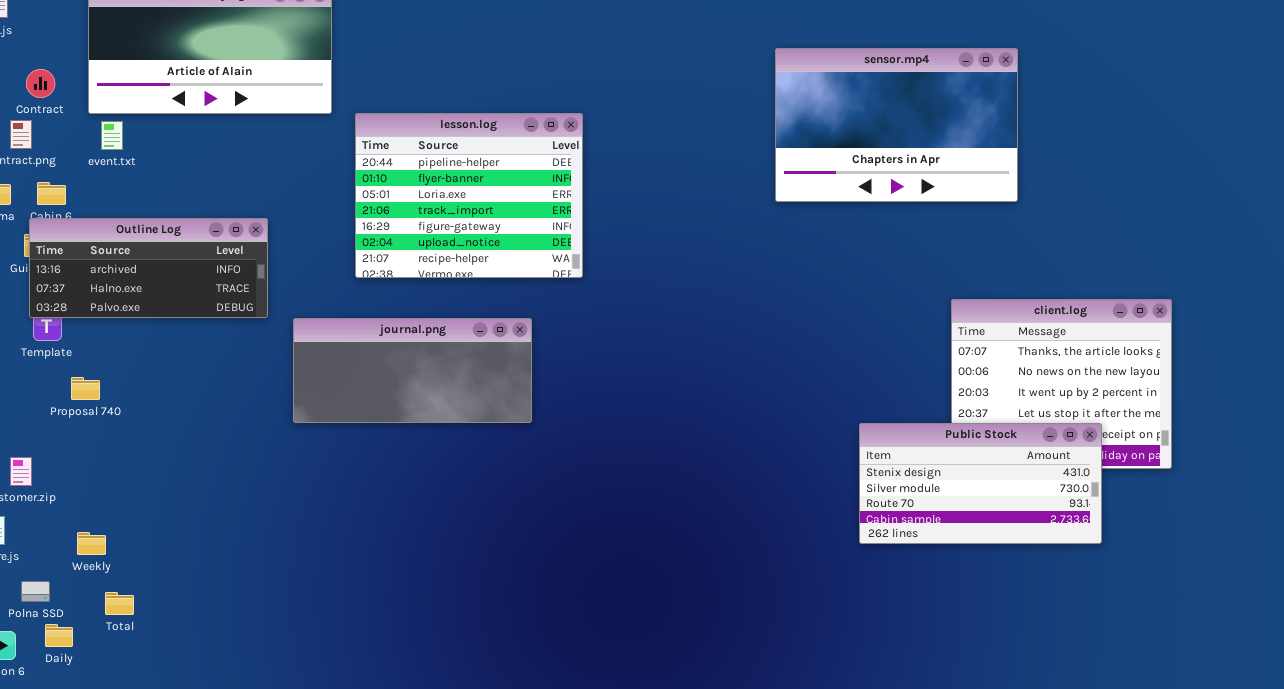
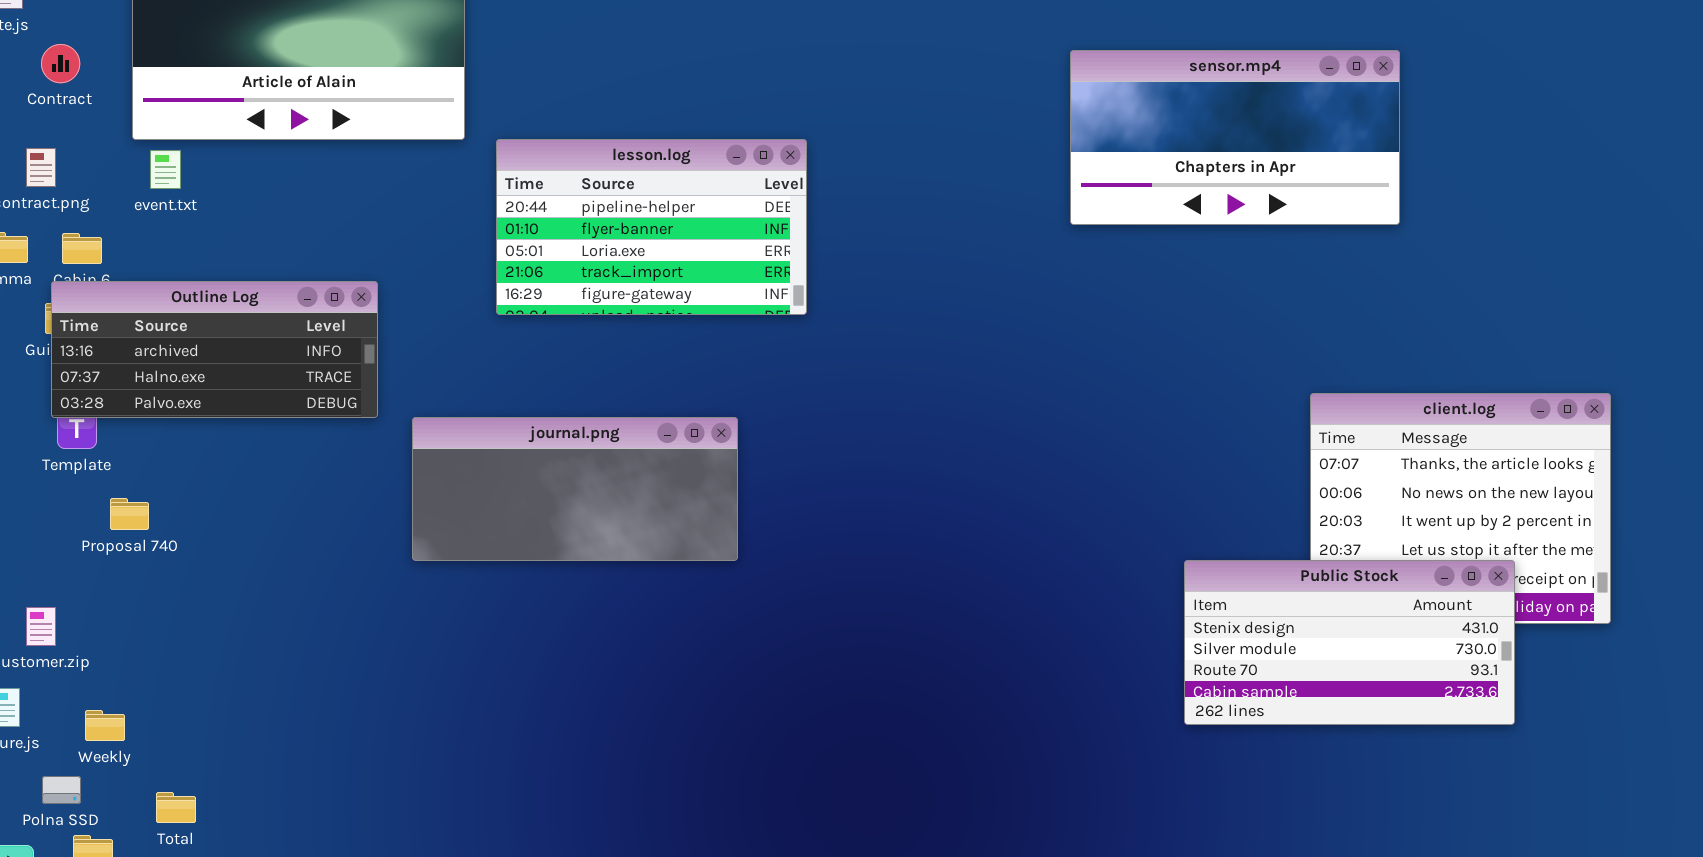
sensor.mp4: [775,48,1018,202] -> [1070,50,1400,225], resized
Contract: [26,69,55,98] -> [41,44,80,83], moved
lesson.log: [355,113,583,278] -> [496,139,807,315], resized
Weekly: [77,532,106,555] -> [85,710,125,741], moved

